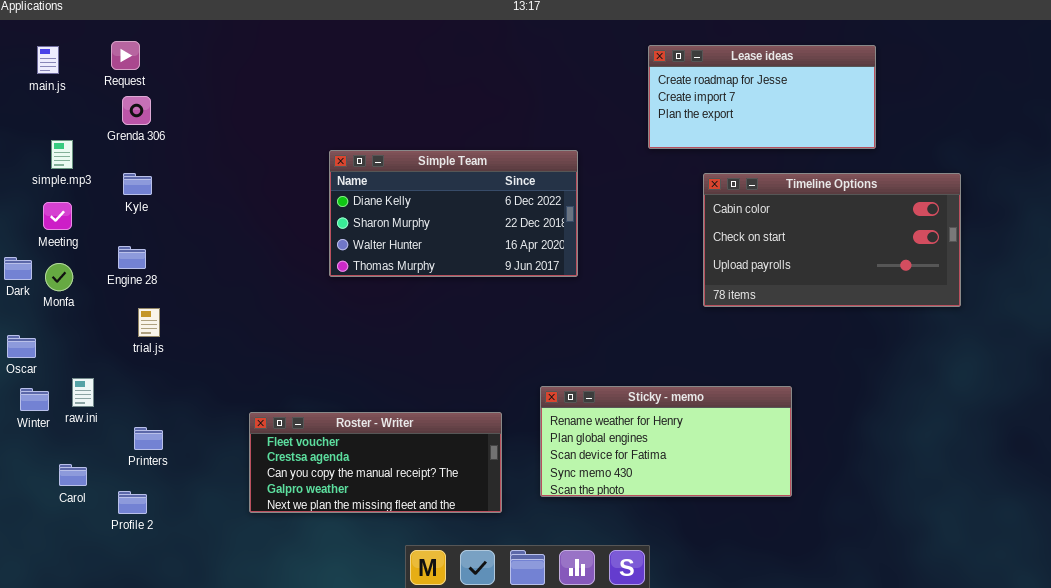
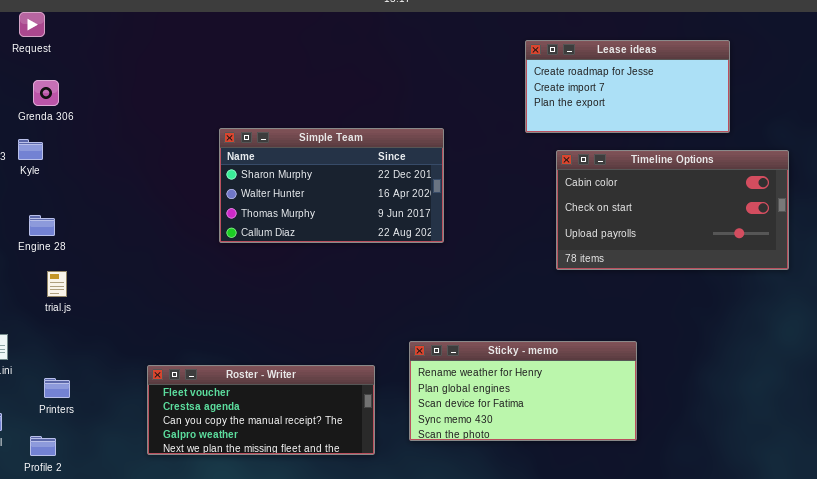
Request: [111,41,140,70] -> [19,12,45,37], moved
Lease ideas: [648,45,876,149] -> [525,40,730,133], moved
Simple Team: [329,150,578,277] -> [219,128,444,243], scrolled down 1 row
Kyle: [123,173,152,195] -> [18,139,43,160], moved

